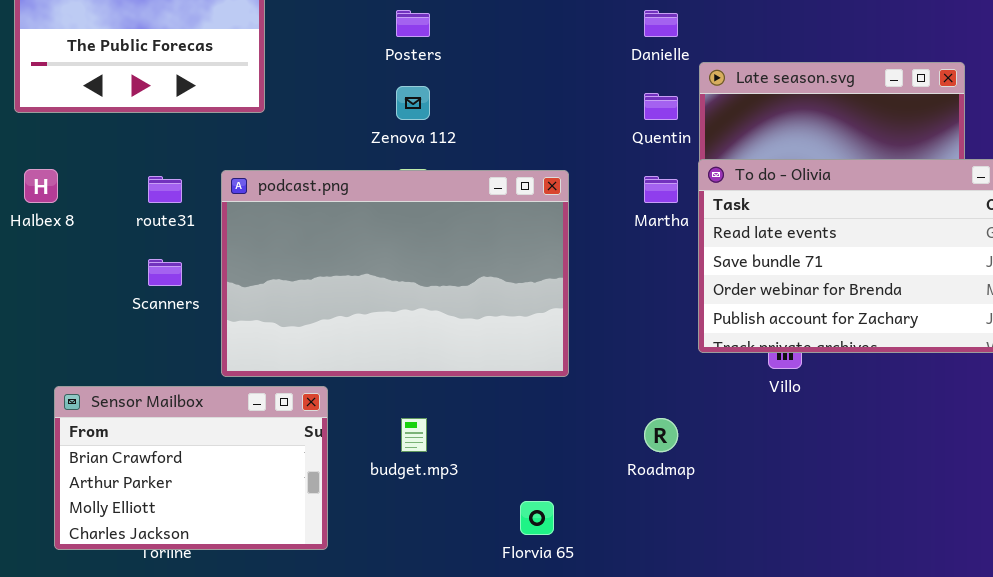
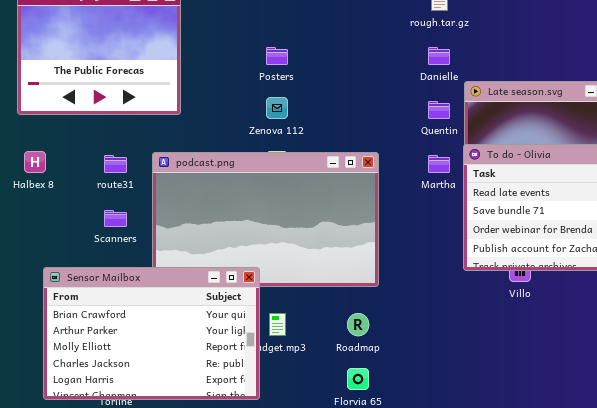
Sensor Mailbox: [54,386,328,550] -> [43,267,260,400], resized
Roadmap: [644,418,678,452] -> [347,313,369,336], moved

